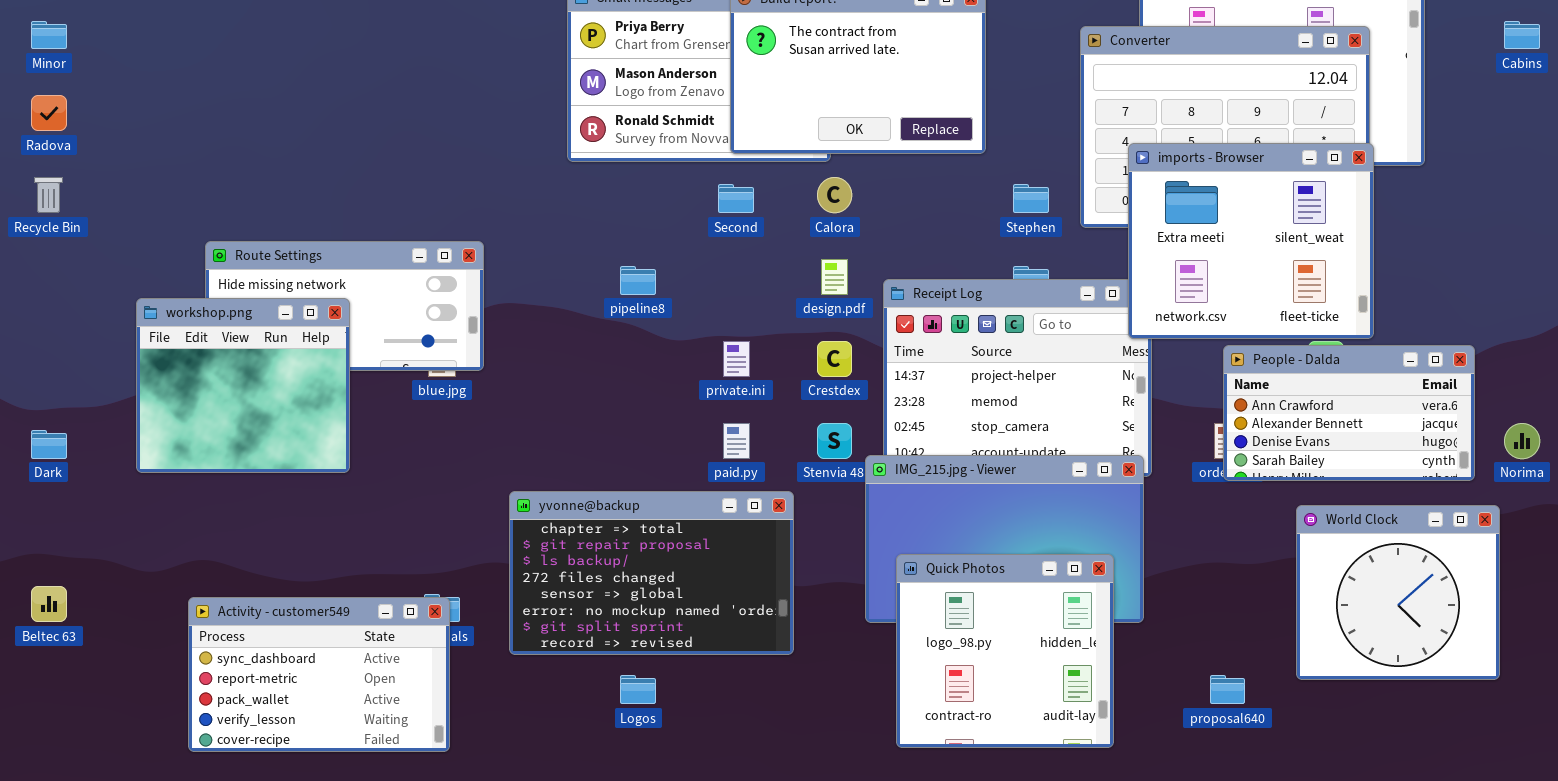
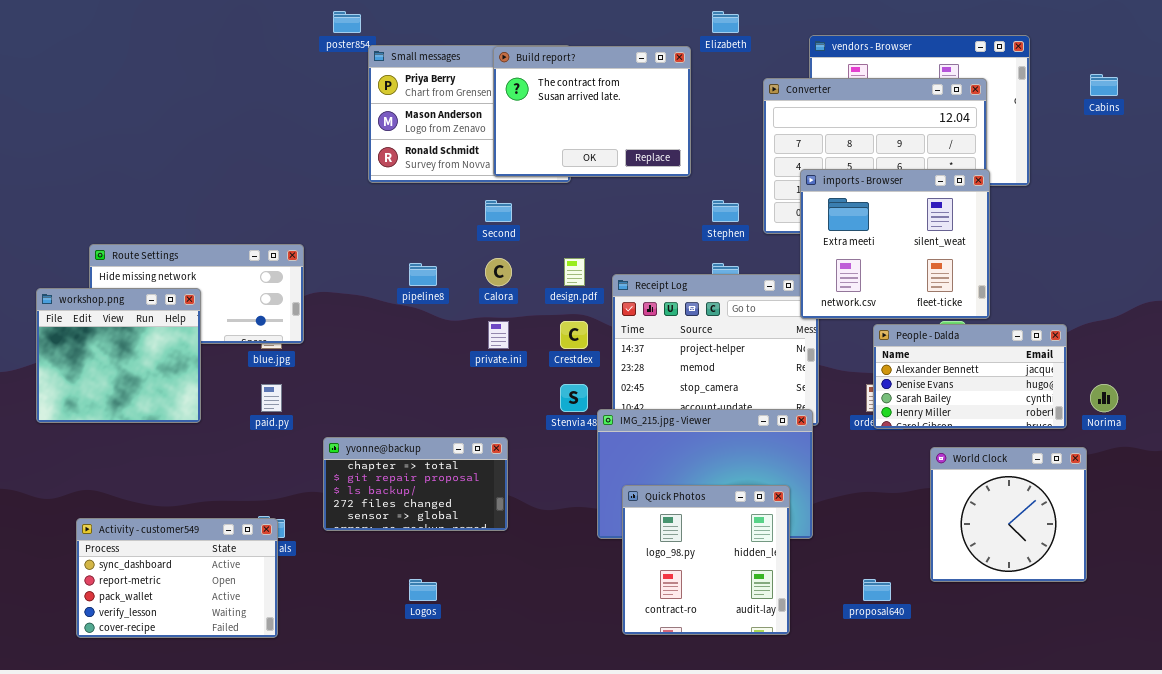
Calora: [817,177,852,213] -> [485,258,512,286], moved
People - Dalda: [1223,345,1475,481] -> [873,324,1067,429], scrolled down 1 row
paid.py: [723,423,750,459] -> [261,384,282,412], moved
yvonne@backup: [509,491,794,655] -> [323,437,508,531], resized

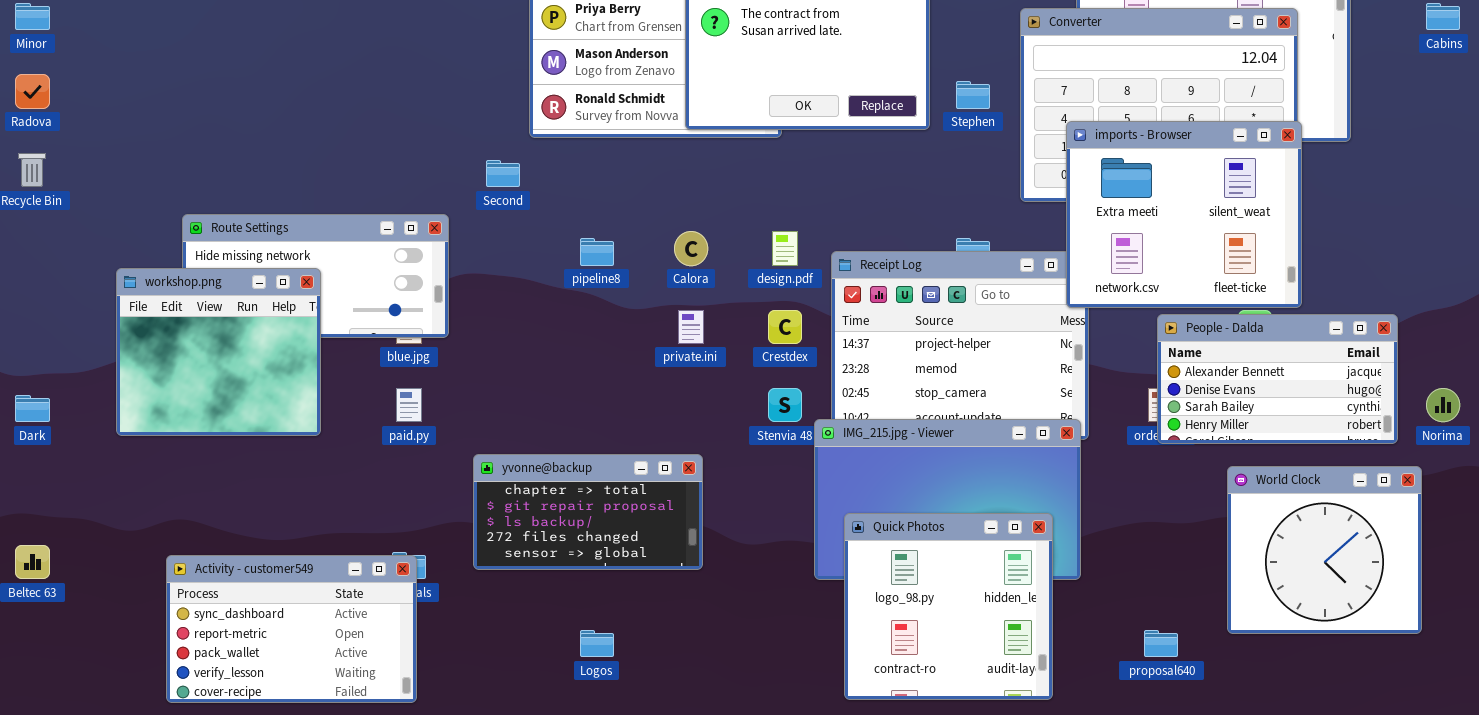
Second: [485,200,512,222] -> [486,160,520,187], moved
Stephen: [712,200,739,222] -> [956,81,990,109], moved

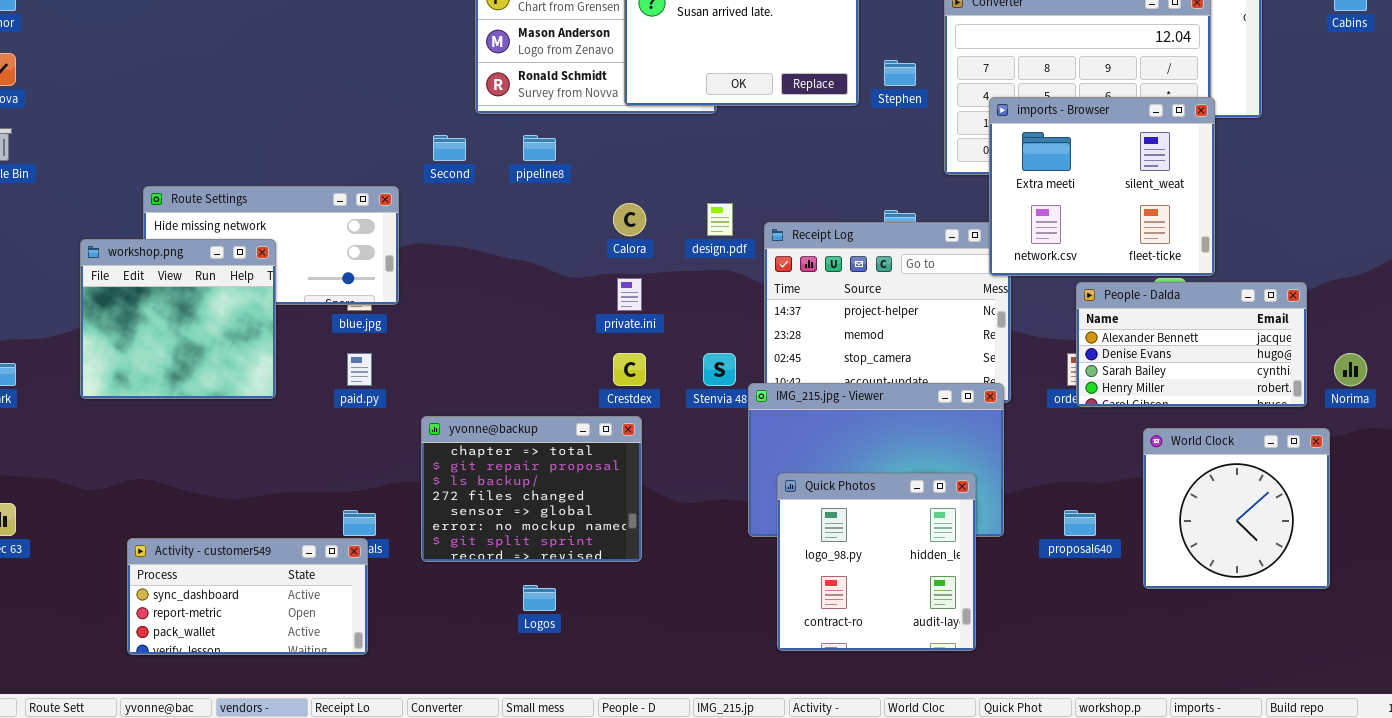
pipeline8: [580,238,614,266] -> [523,135,556,161], moved
Crestdex: [768,310,802,344] -> [613,353,646,386], moved
yvonne@backup: [473,454,703,570] -> [421,416,642,562], resized
Activity - customer549: [166,555,417,703] -> [127,538,368,655], resized
proposal640: [1144,630,1178,657] -> [1064,510,1096,536], moved

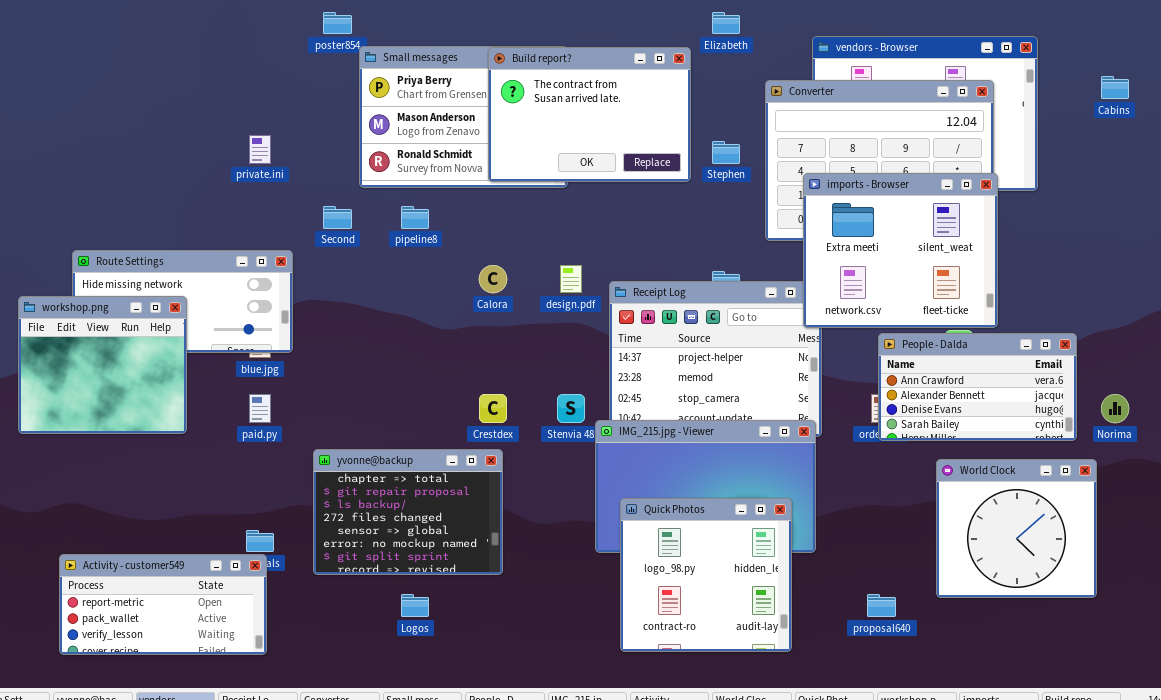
private.ini: [617,278,642,311] -> [249,135,271,164], moved
People - Dalda: [1076,282,1307,407] -> [878,333,1077,441], scrolled up 1 row
proposal640: [1064,510,1096,536] -> [867,594,896,617], moved
Activity - customer549: [127,538,368,655] -> [59,554,267,655], scrolled down 1 row

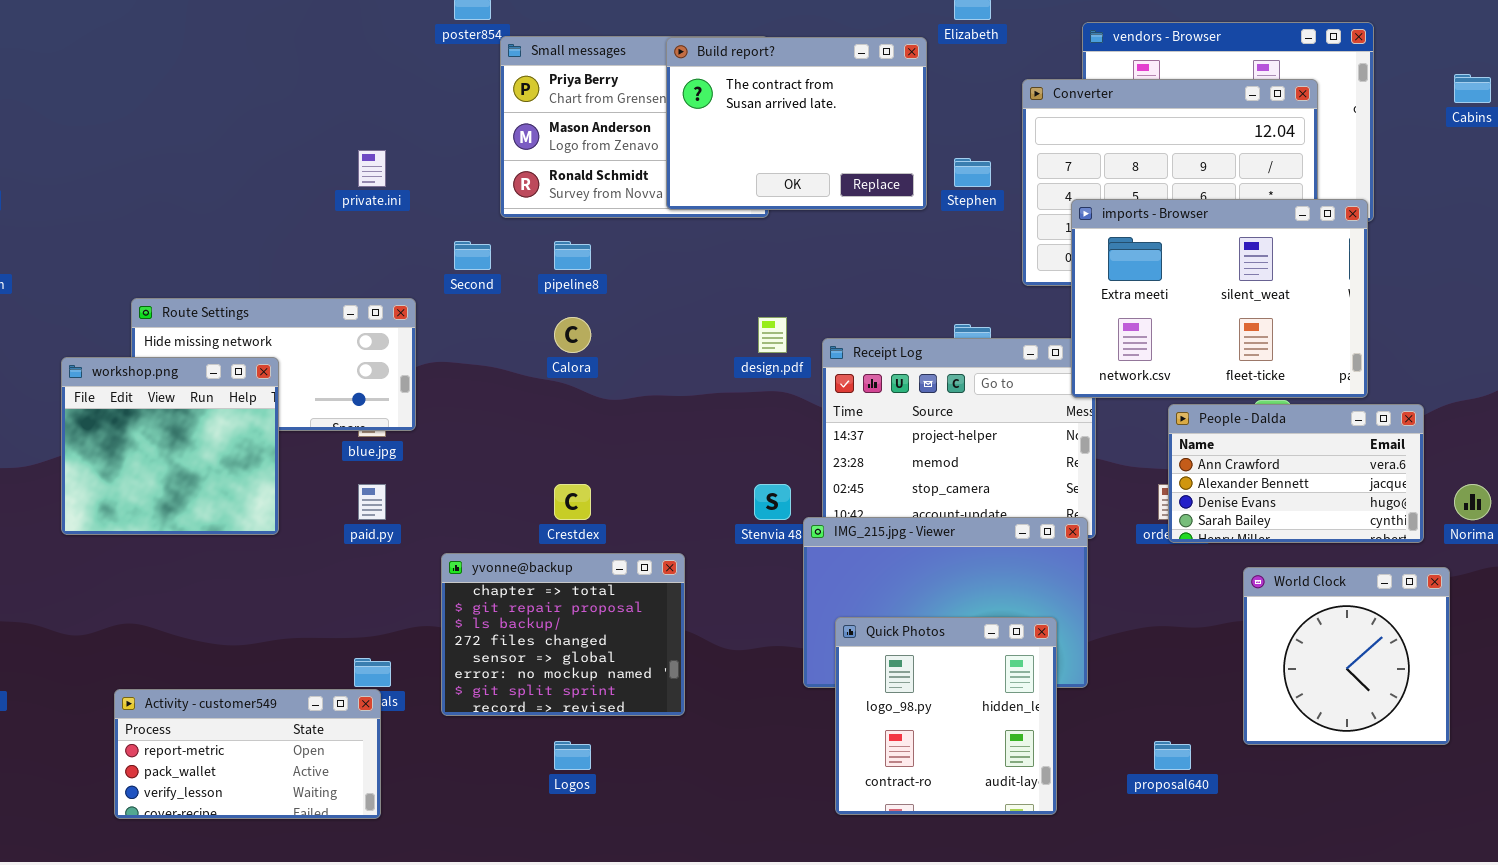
imports - Browser: [803,173,998,328] -> [1071,199,1368,398], resized
Calora: [479,265,507,293] -> [554,317,591,353], moved
Crestdex: [479,394,507,423] -> [554,484,591,520], moved

